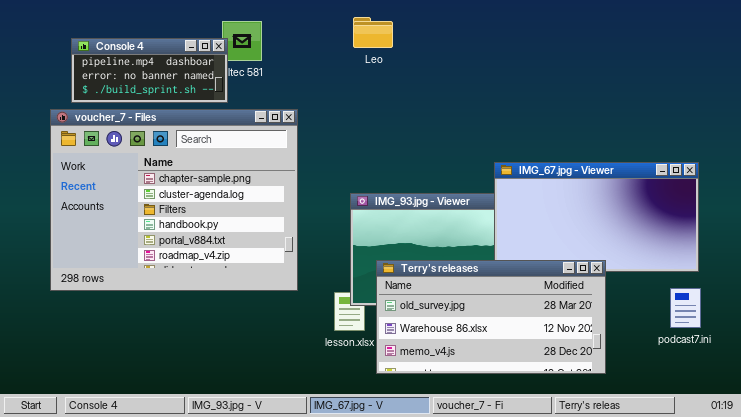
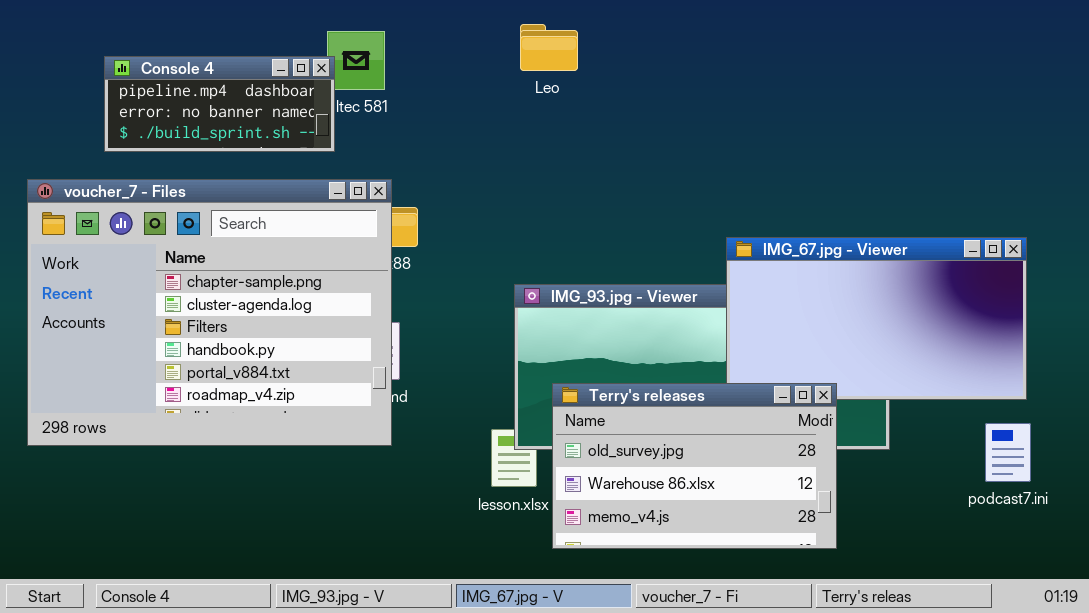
voucher_7 - Files: [50,109,298,291] -> [27,179,392,446], moved
Terry's releases: [376,260,606,374] -> [552,383,837,549], resized

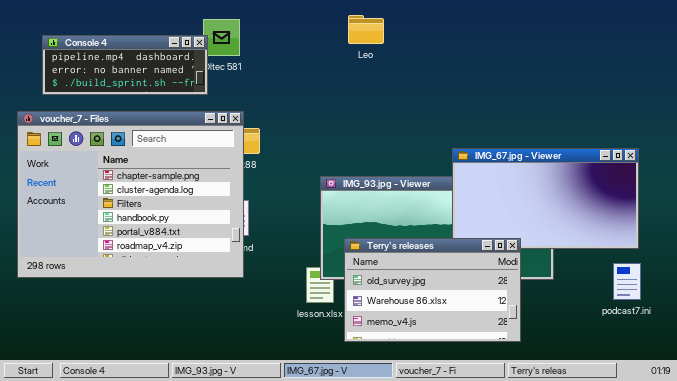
Leo: [520,24,578,71] -> [348,15,384,44], moved
Console 4: [104,56,335,152] -> [42,35,208,95], resized

